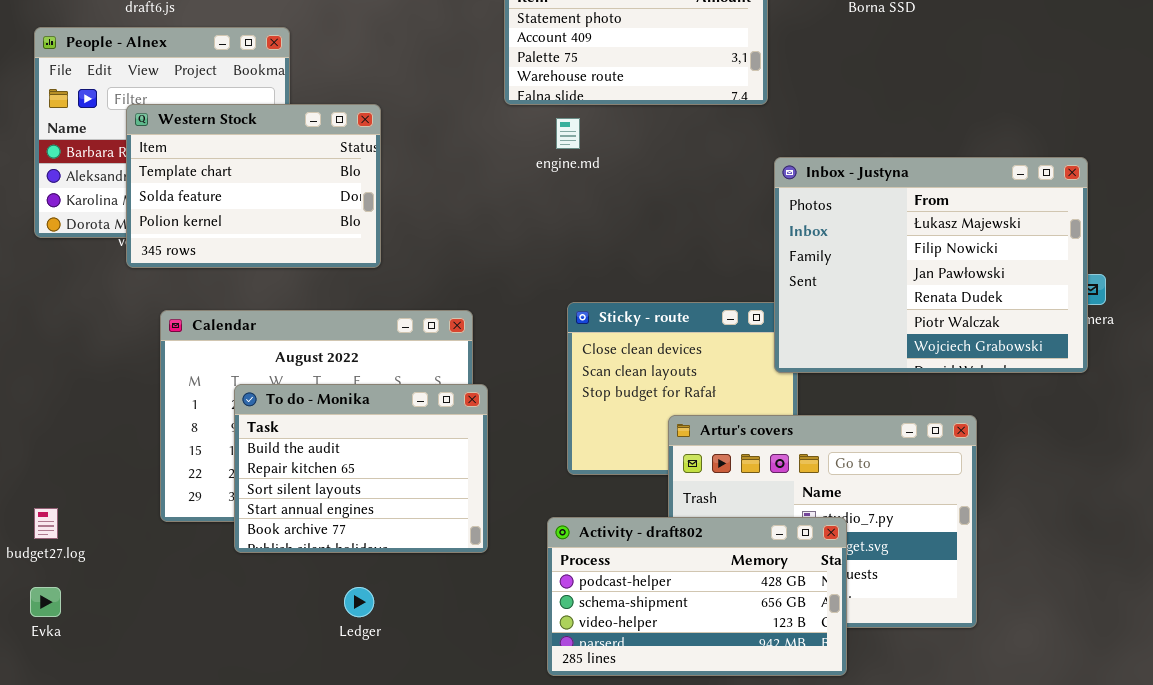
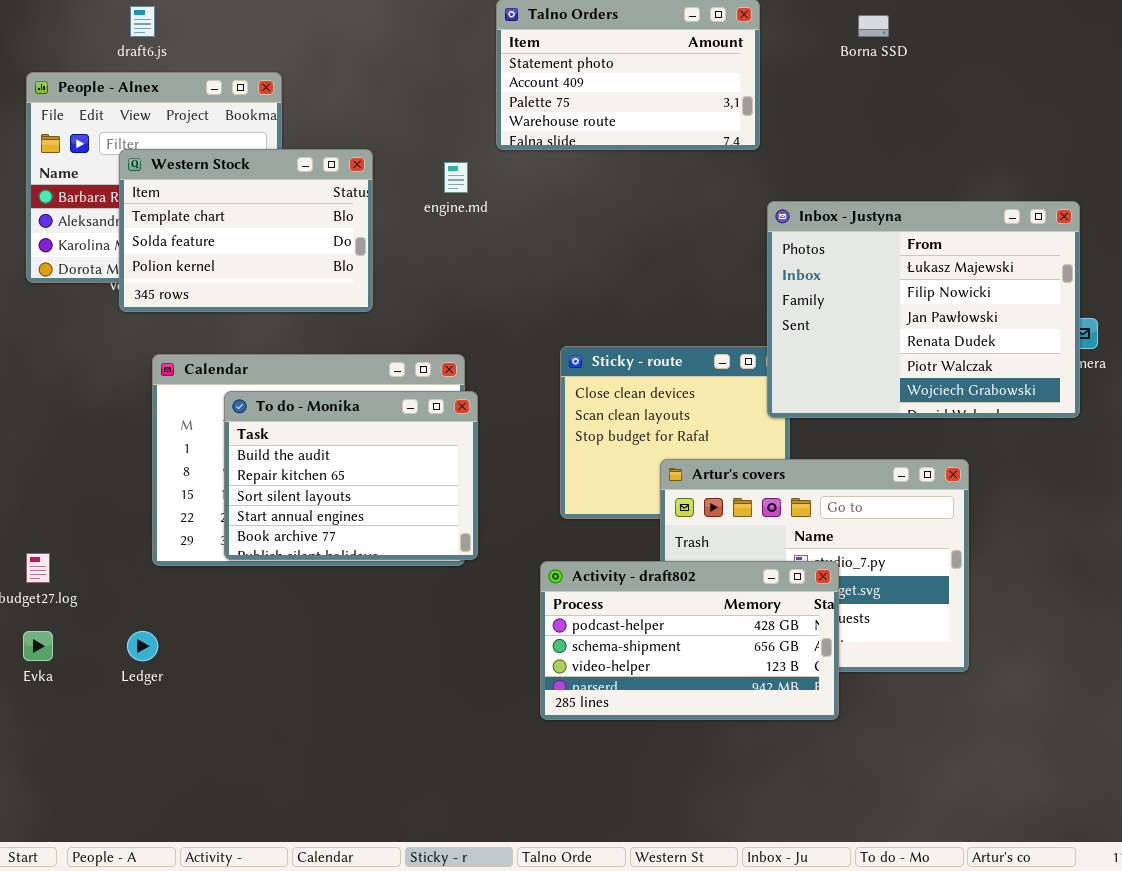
engine.md: [556,118,580,149] -> [444,162,468,193], moved
To do - Monika: [234,384,488,553] -> [224,391,478,560], moved
Ledger: [344,587,374,617] -> [127,631,158,661], moved

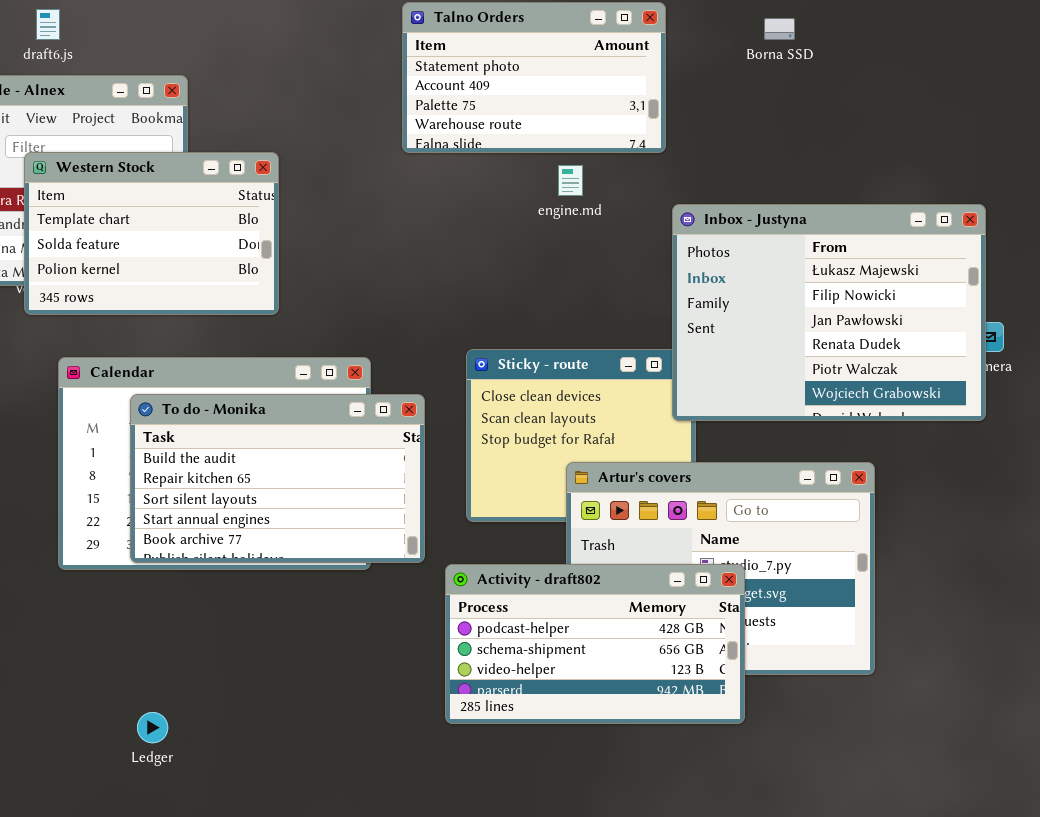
engine.md: [444,162,468,193] -> [558,165,583,196], moved
To do - Monika: [224,391,478,560] -> [130,394,425,563], resized
Ledger: [127,631,158,661] -> [137,712,168,743], moved

